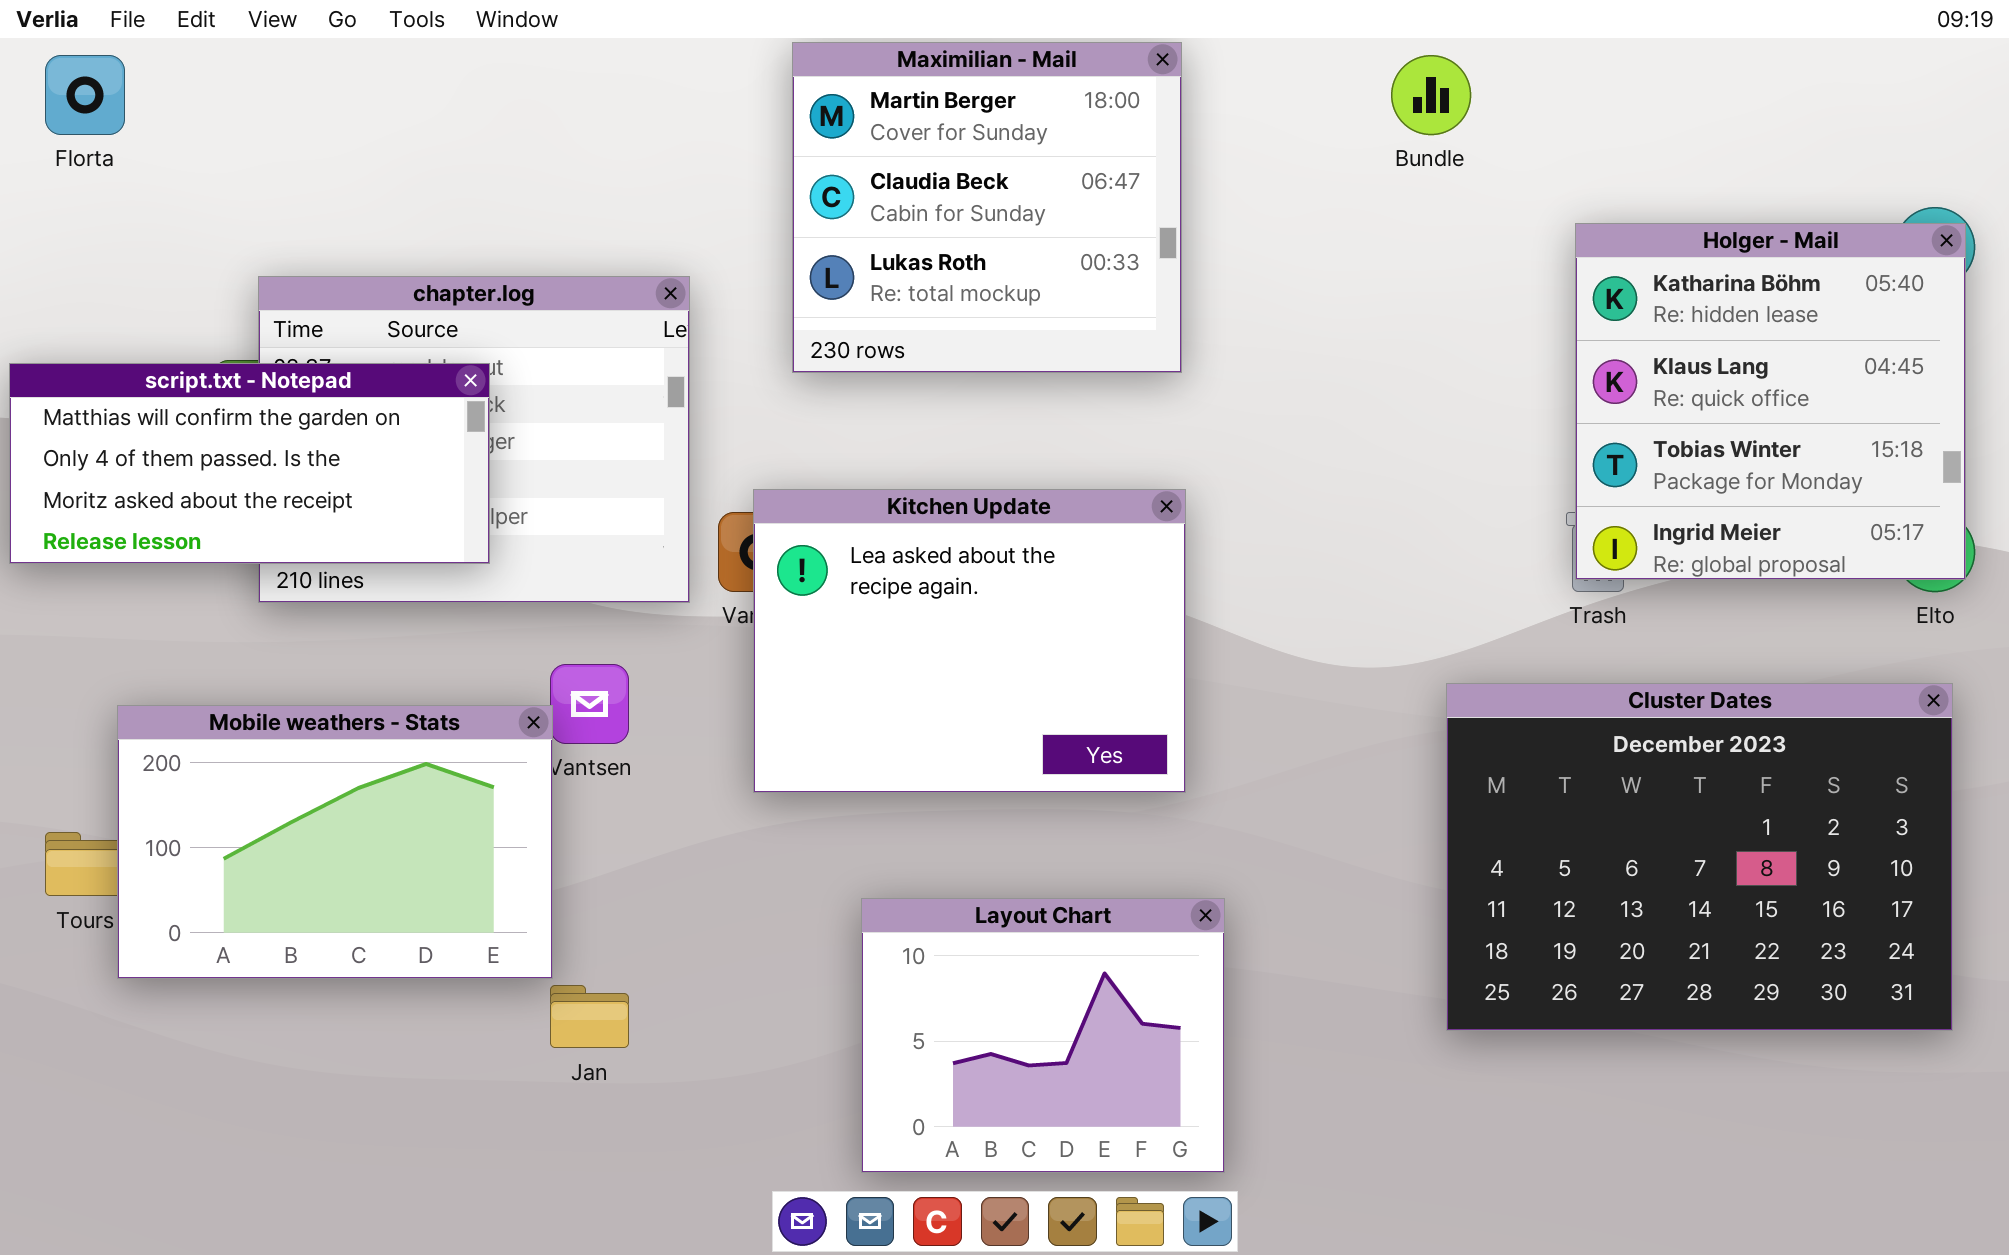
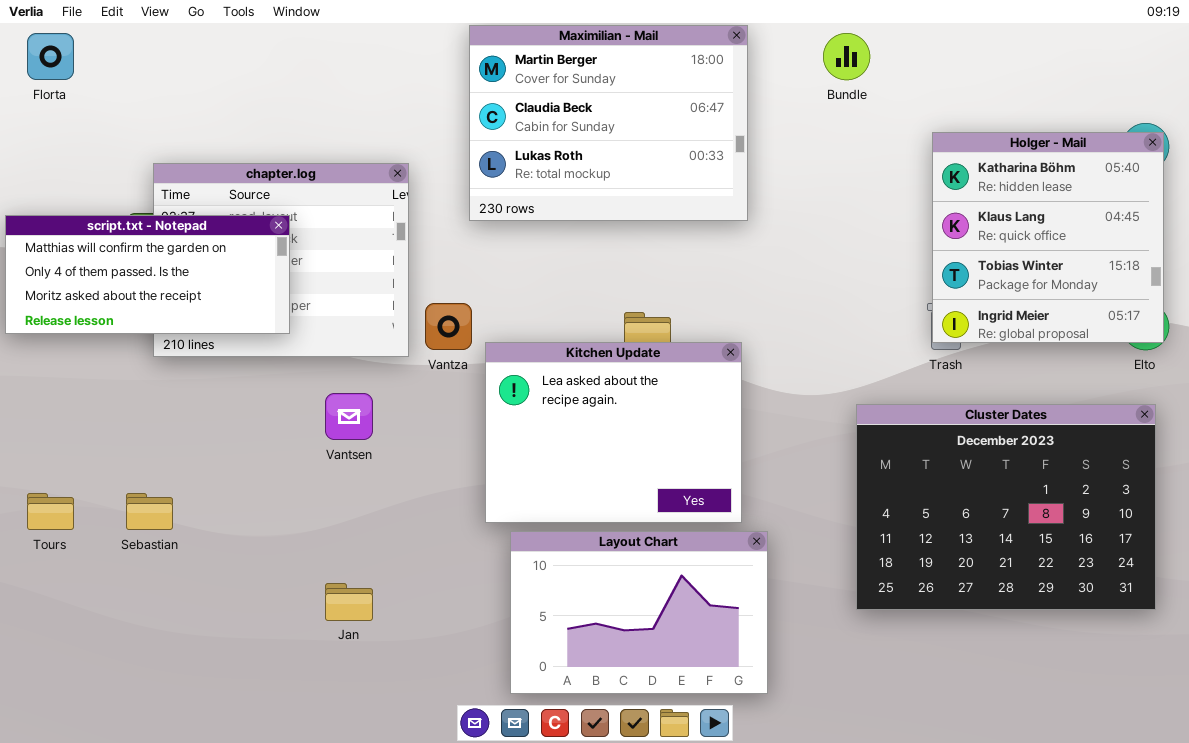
Maximilian - Mail: [792,42,1182,373] -> [469,25,748,221], resized
Kitchen Update: [753,489,1186,793] -> [485,342,742,523], moved
Mobile weathers - Stats: [117,705,553,979] -> none, closed
Layout Chart: [861,898,1225,1173] -> [510,531,768,694], resized

